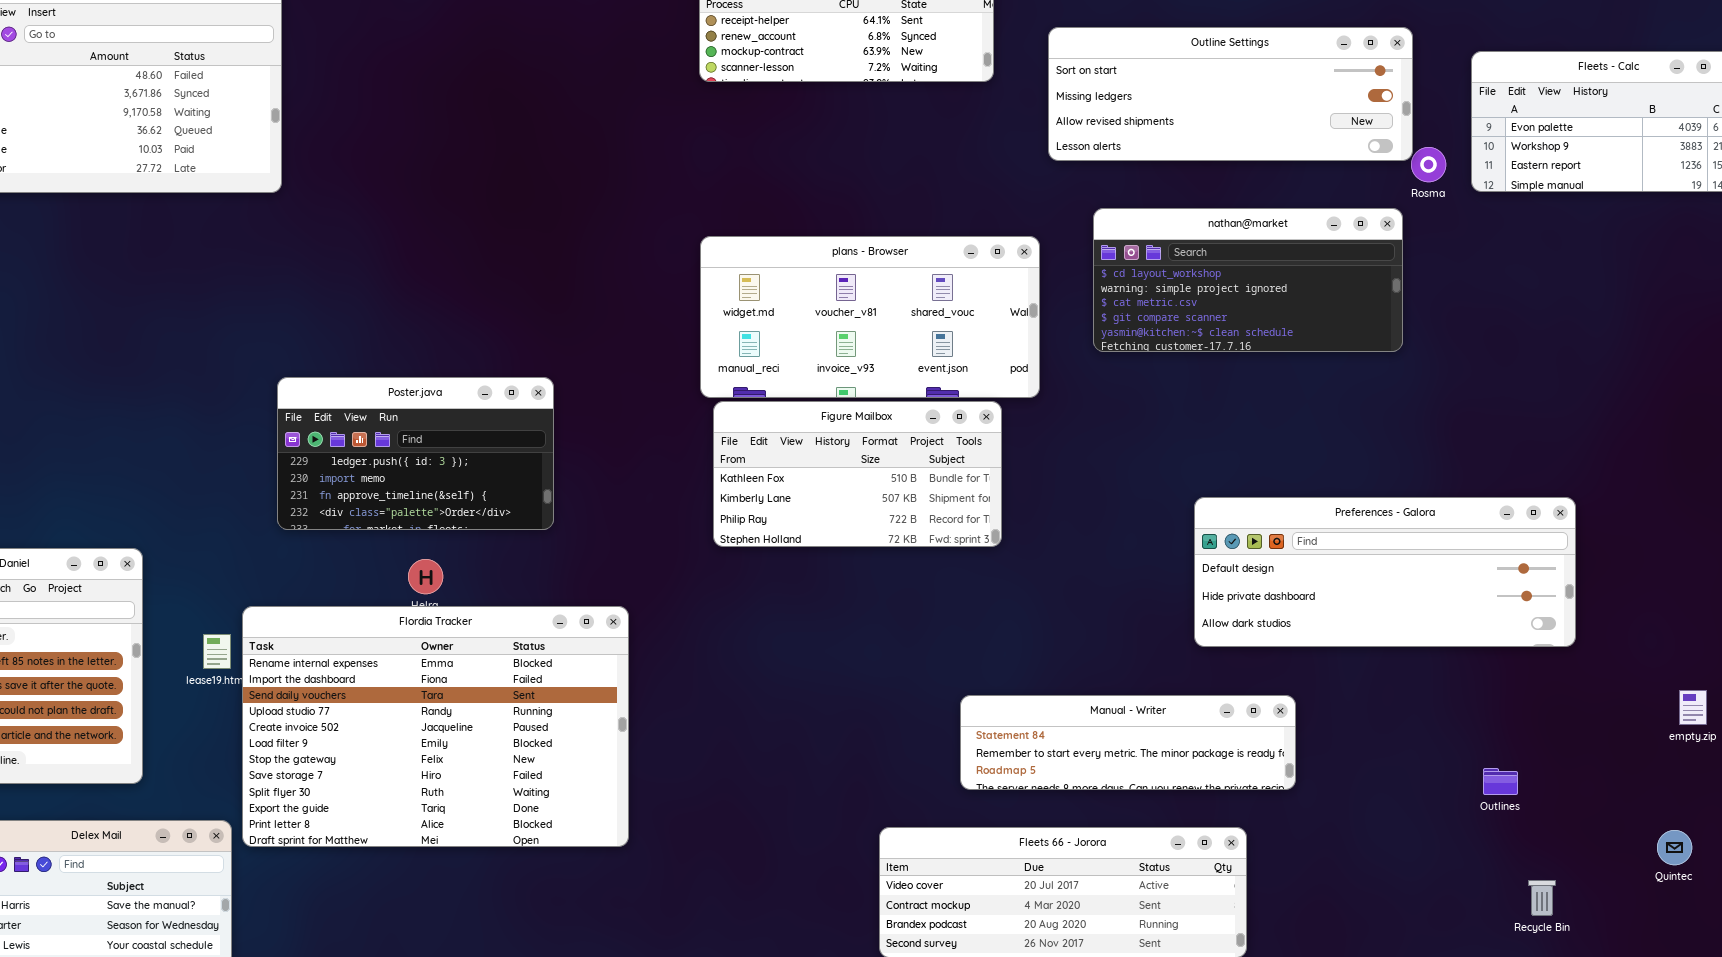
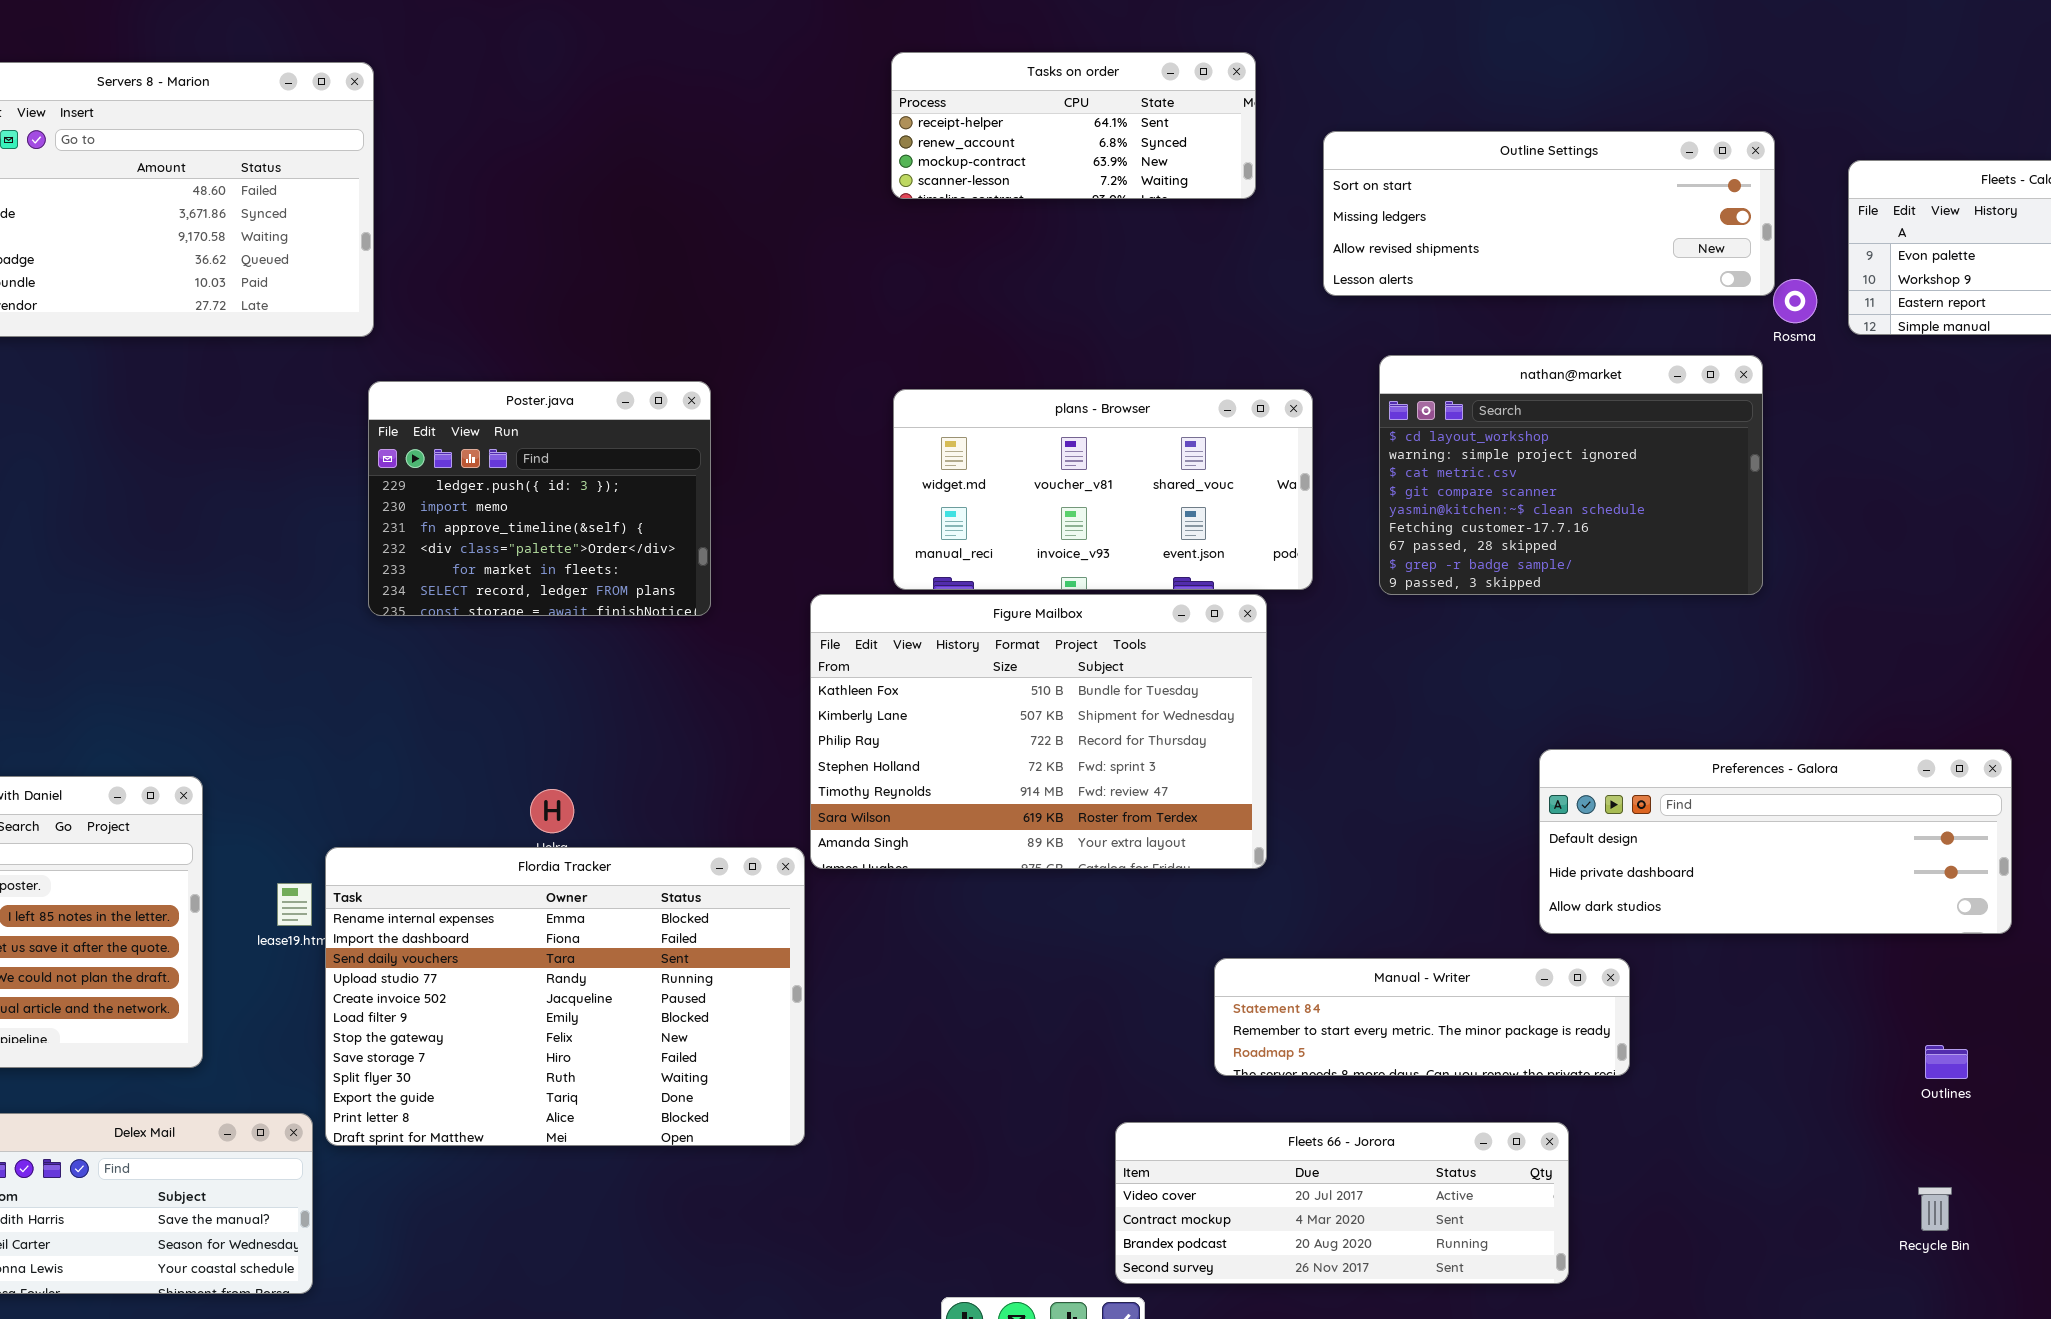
nathan@market: [1093,208,1403,352] -> [1379,355,1763,595], resized
Poster.java: [277,377,554,530] -> [368,381,711,616], moved, resized
Figure Mailbox: [713,401,1002,547] -> [810,594,1267,869], resized
Preferences - Galora: [1194,497,1576,647] -> [1539,749,2012,934], moved
Outlines: [1483,768,1518,795] -> [1925,1045,1968,1079], moved

